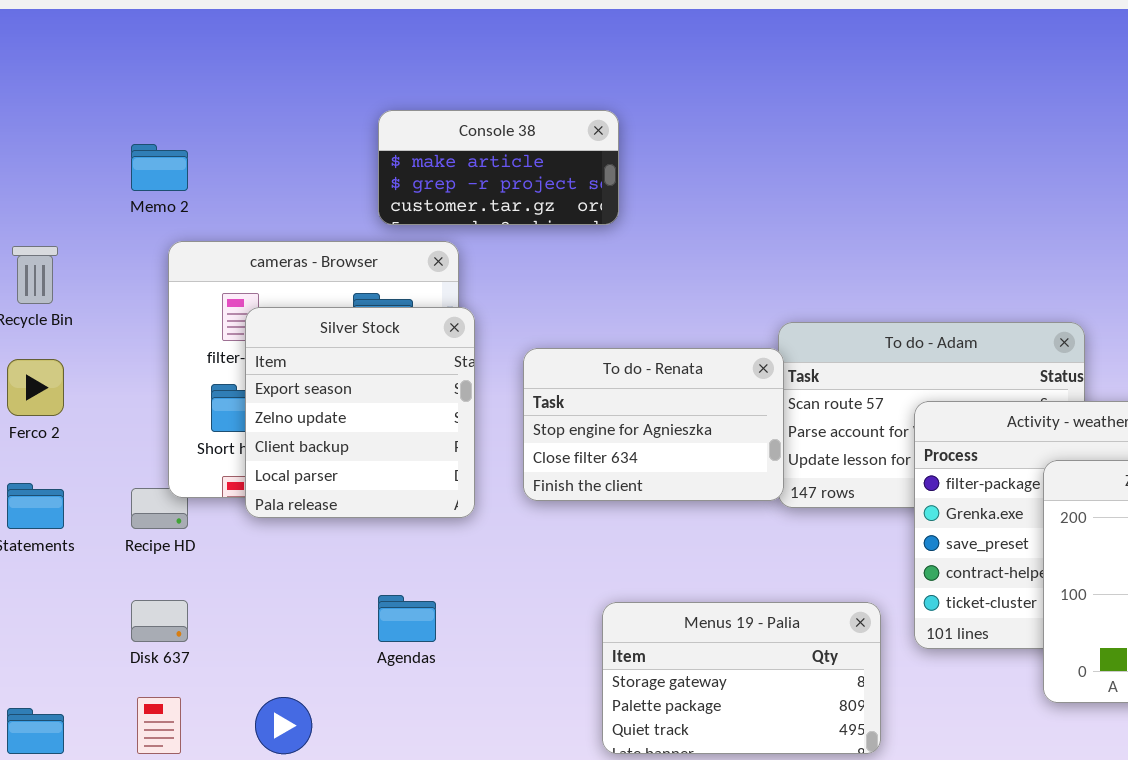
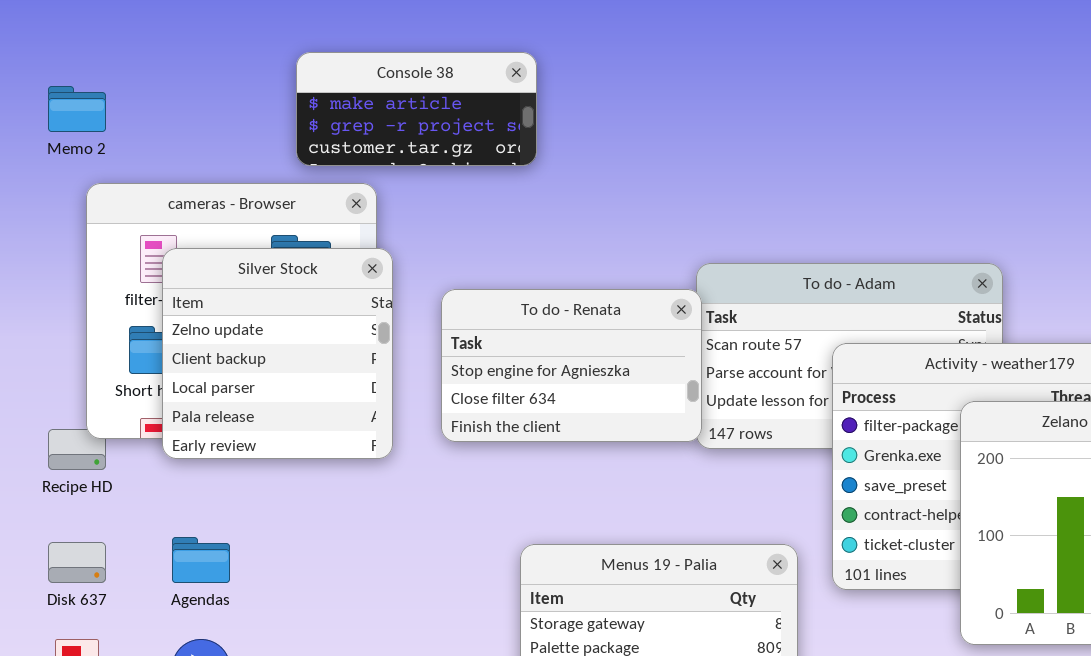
Silver Stock: [245,307,475,518] -> [162,248,393,459], scrolled down 1 row
Agendas: [378,595,436,642] -> [172,537,230,583], moved

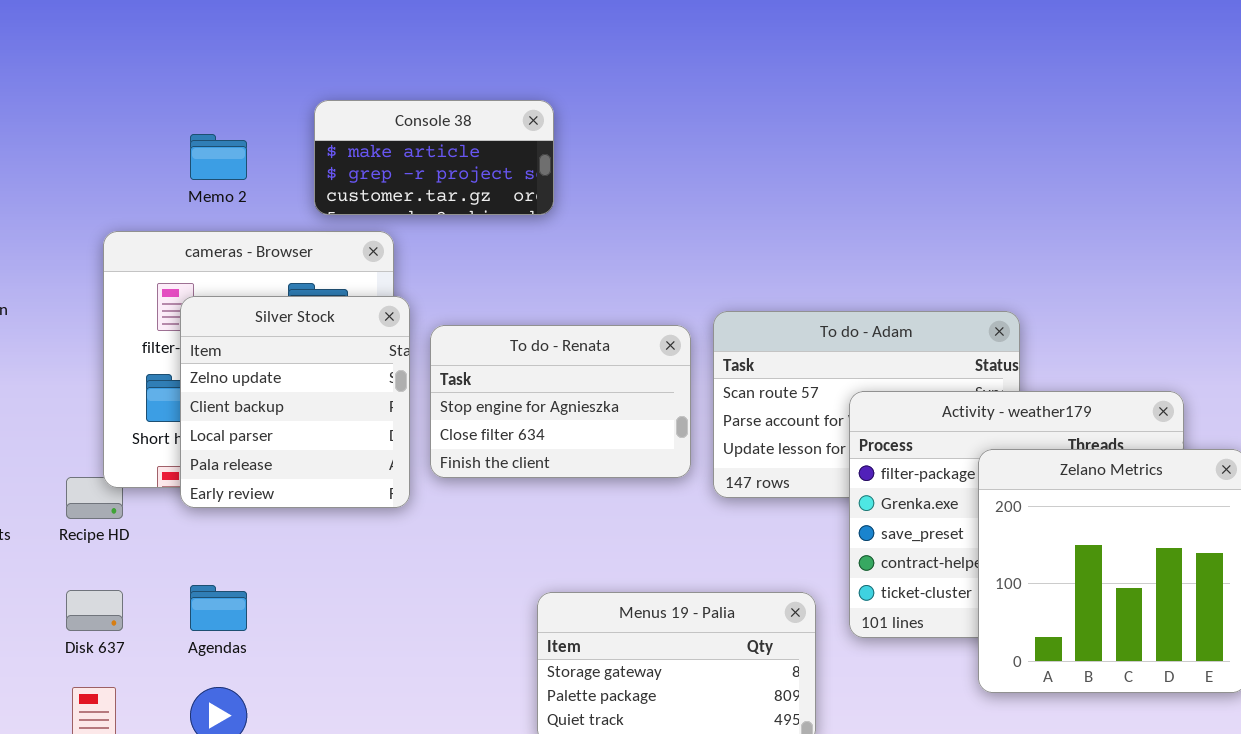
Memo 2: [48,86,106,132] -> [190,134,247,180], moved
To do - Renata: [441,289,702,442] -> [430,325,691,478], moved

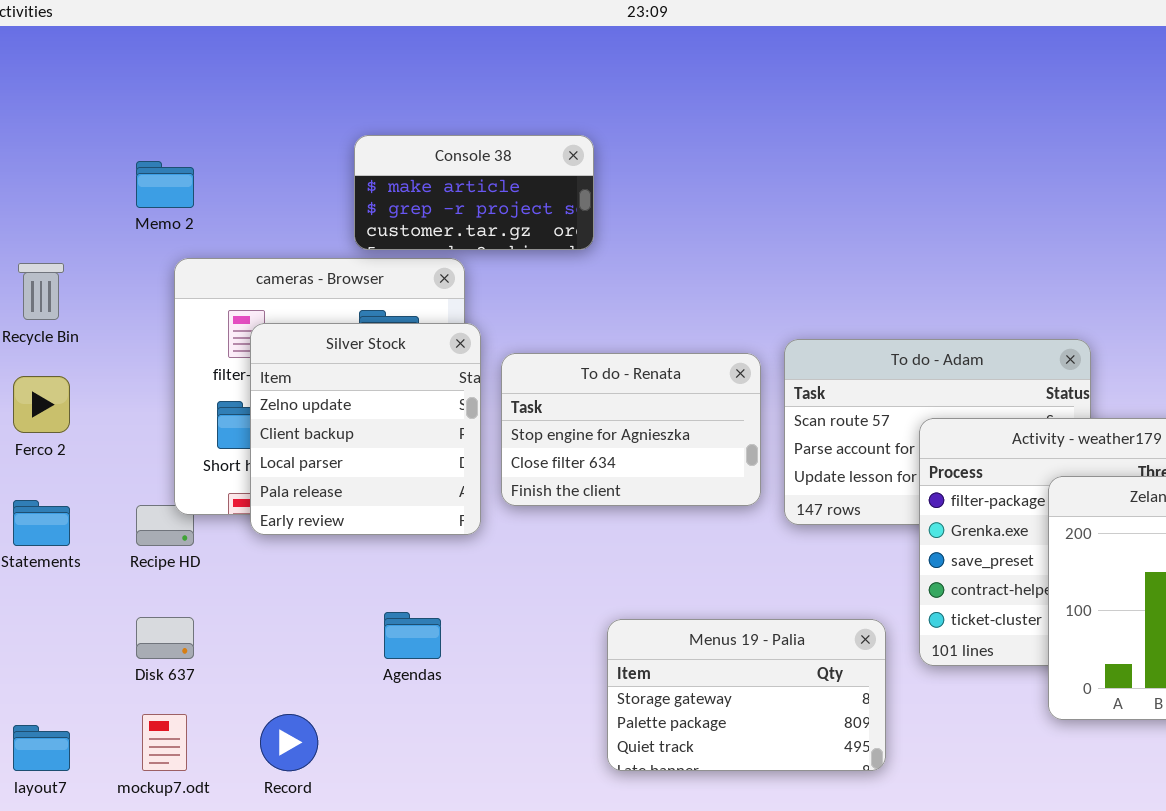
Console 38: [314,100,554,215] -> [354,135,594,250], moved
Memo 2: [190,134,247,180] -> [136,161,194,208], moved
Agendas: [190,585,247,631] -> [384,612,441,659], moved

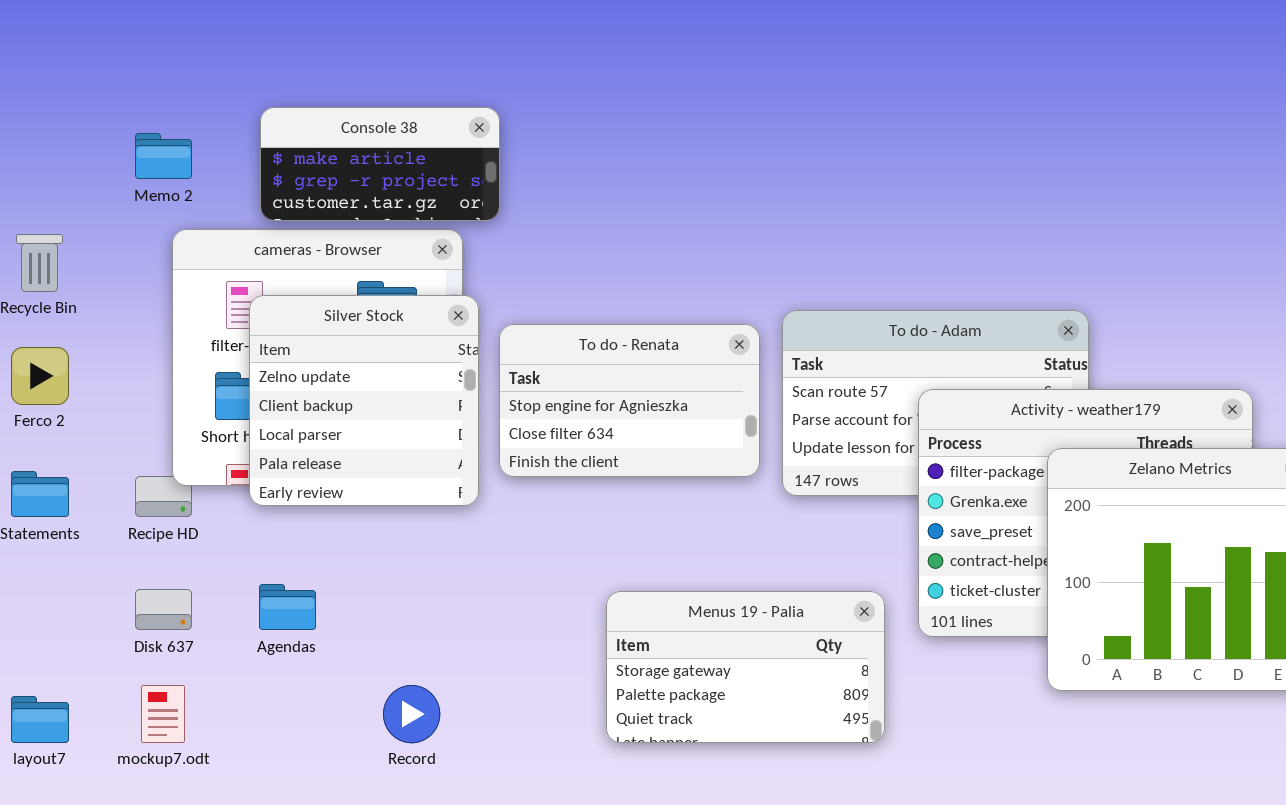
Console 38: [354,135,594,250] -> [260,107,500,221], moved
Agendas: [384,612,441,659] -> [259,584,316,630], moved
Record: [260,714,318,771] -> [383,685,440,743], moved

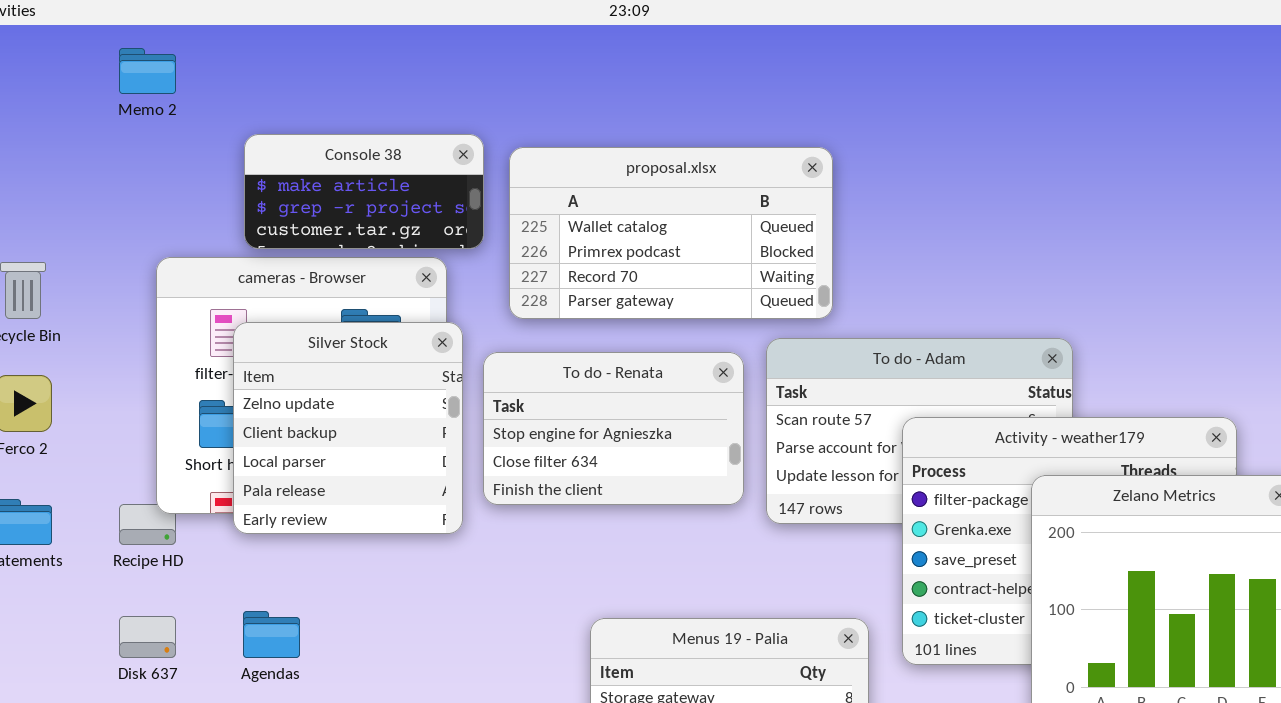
proposal.xlsx: none -> [509,147,833,319], opened
Memo 2: [135,133,192,179] -> [119,48,176,94], moved

